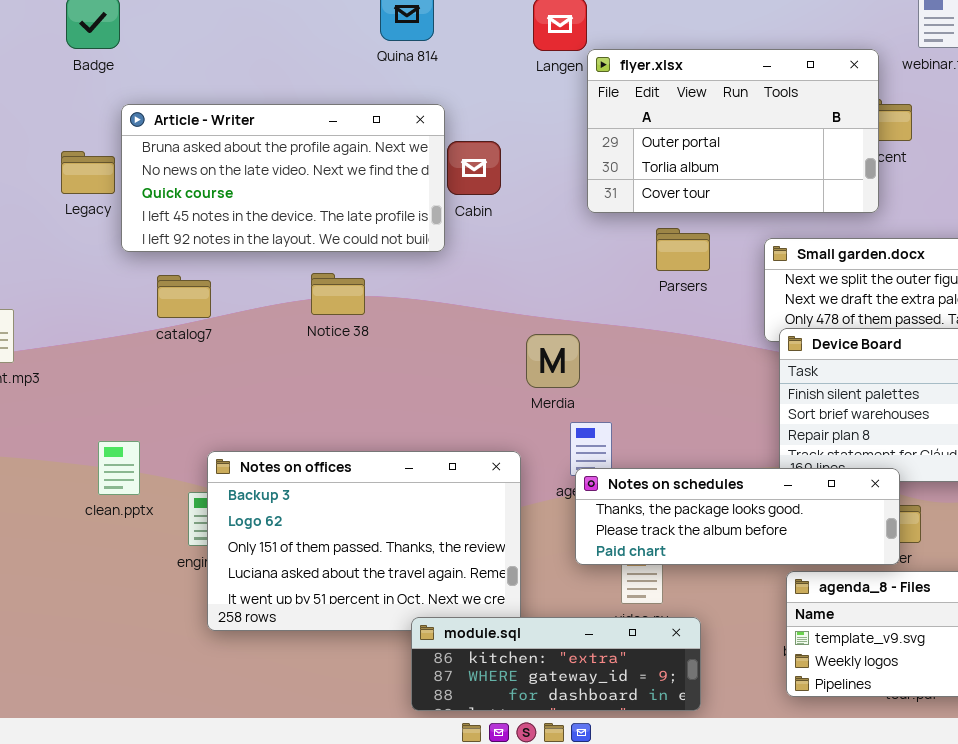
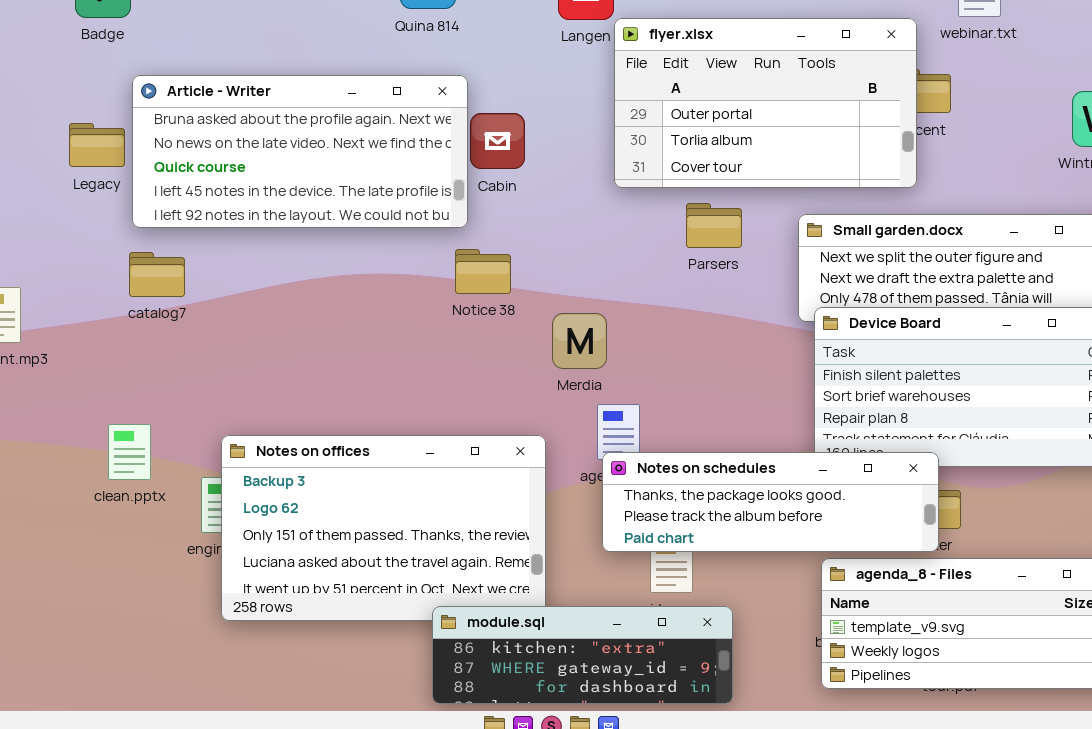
Notice 38: [311,273,365,315] -> [455,249,511,294], moved
catalog7: [157,275,211,318] -> [129,252,185,297], moved

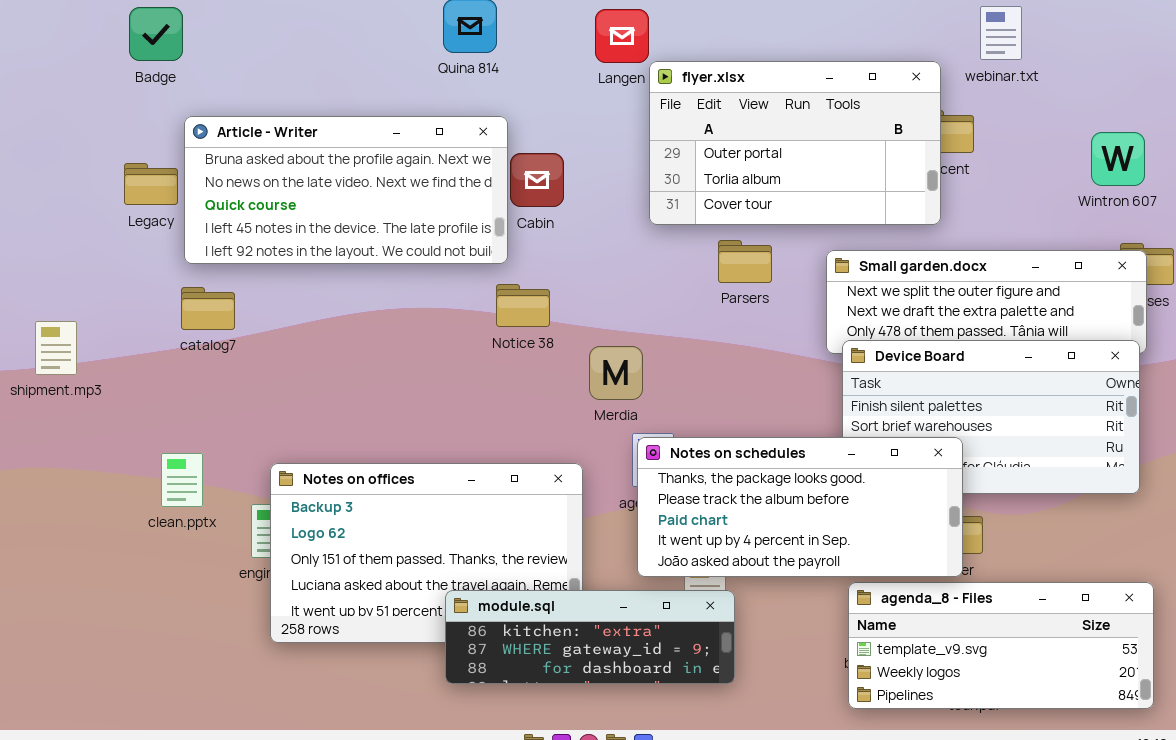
Notes on schedules: [602,452,939,552] -> [637,437,963,577], resized
module.sql: [432,606,733,704] -> [445,590,735,684], moved

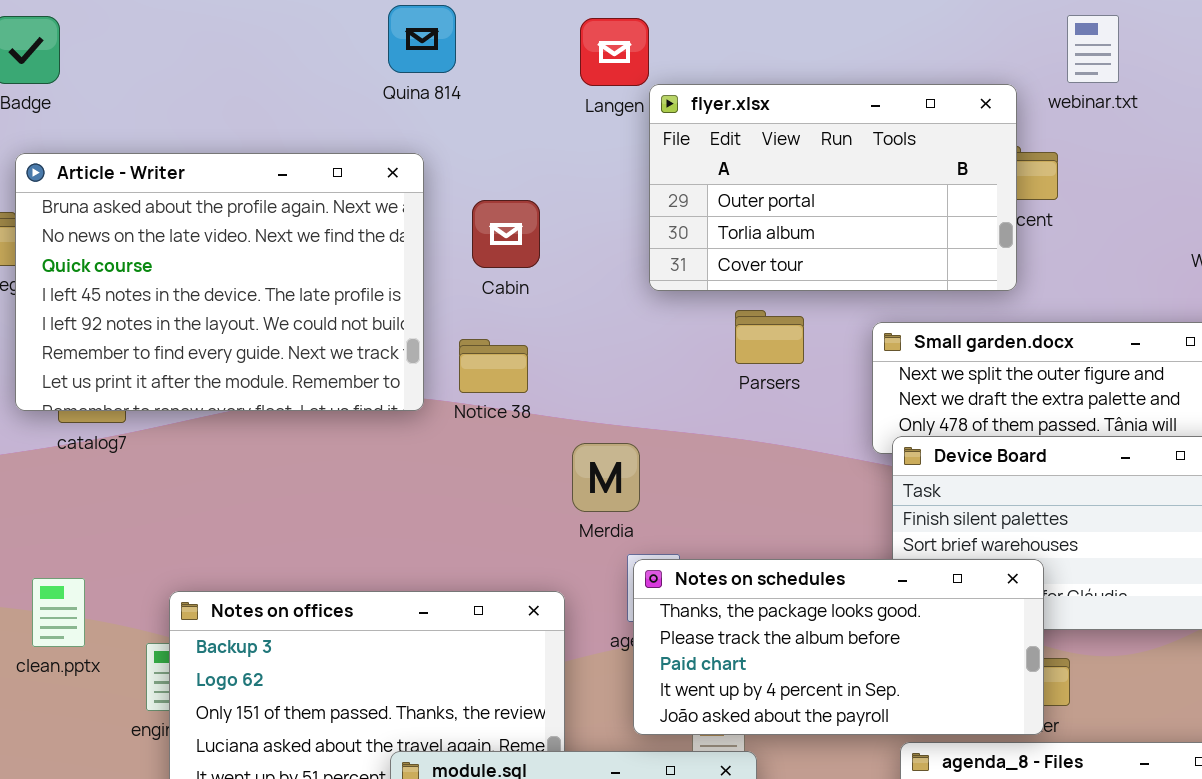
Article - Writer: [184,116,508,264] -> [15,153,424,411], moved, resized
Notice 38: [496,284,550,327] -> [459,339,528,393], moved

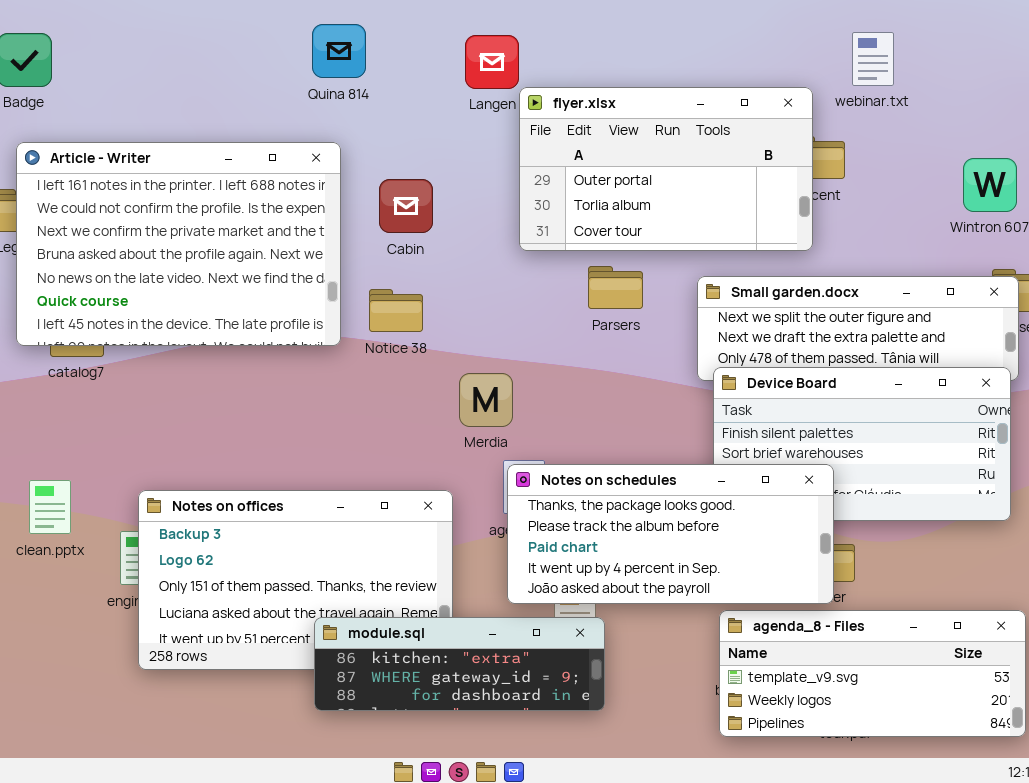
Article - Writer: [15,153,424,411] -> [16,142,341,346], scrolled up 3 rows

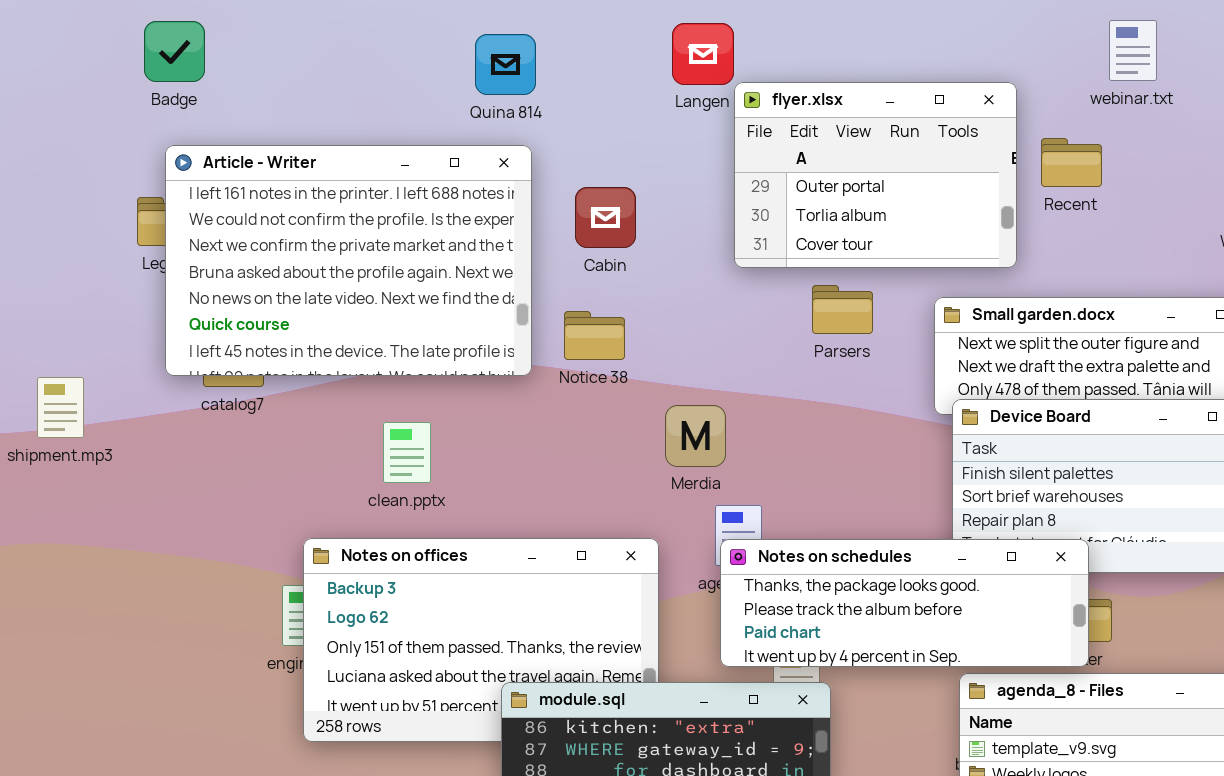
Quina 814: [312,24,366,78] -> [475,34,536,95], moved
flyer.xlsx: [519,87,813,251] -> [734,82,1017,268], resized
Notes on schedules: [507,464,834,604] -> [720,539,1089,667], resized
clean.pptx: [29,480,71,534] -> [383,422,431,483], moved

